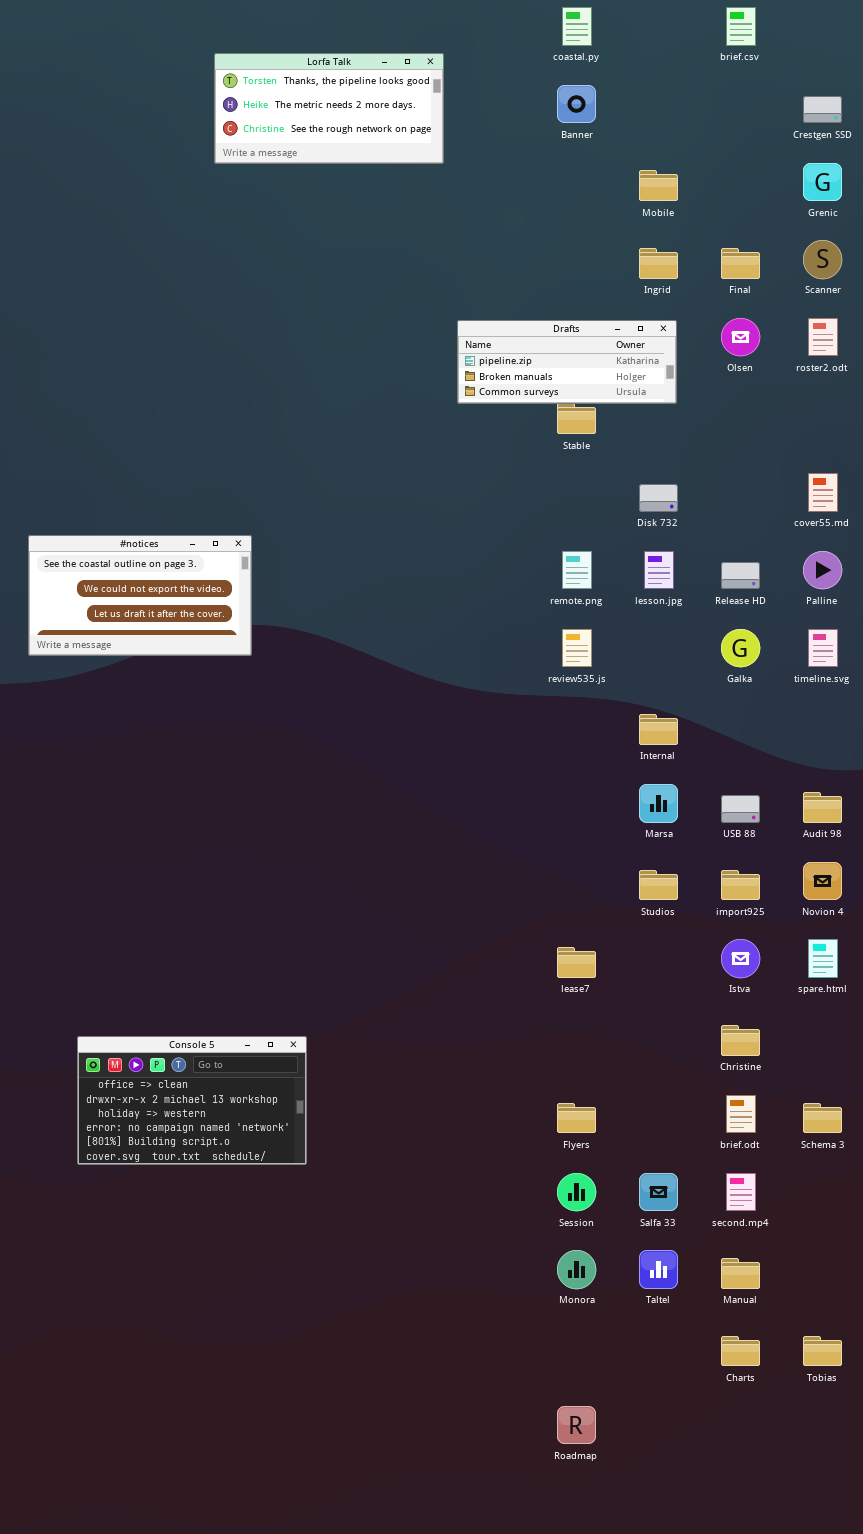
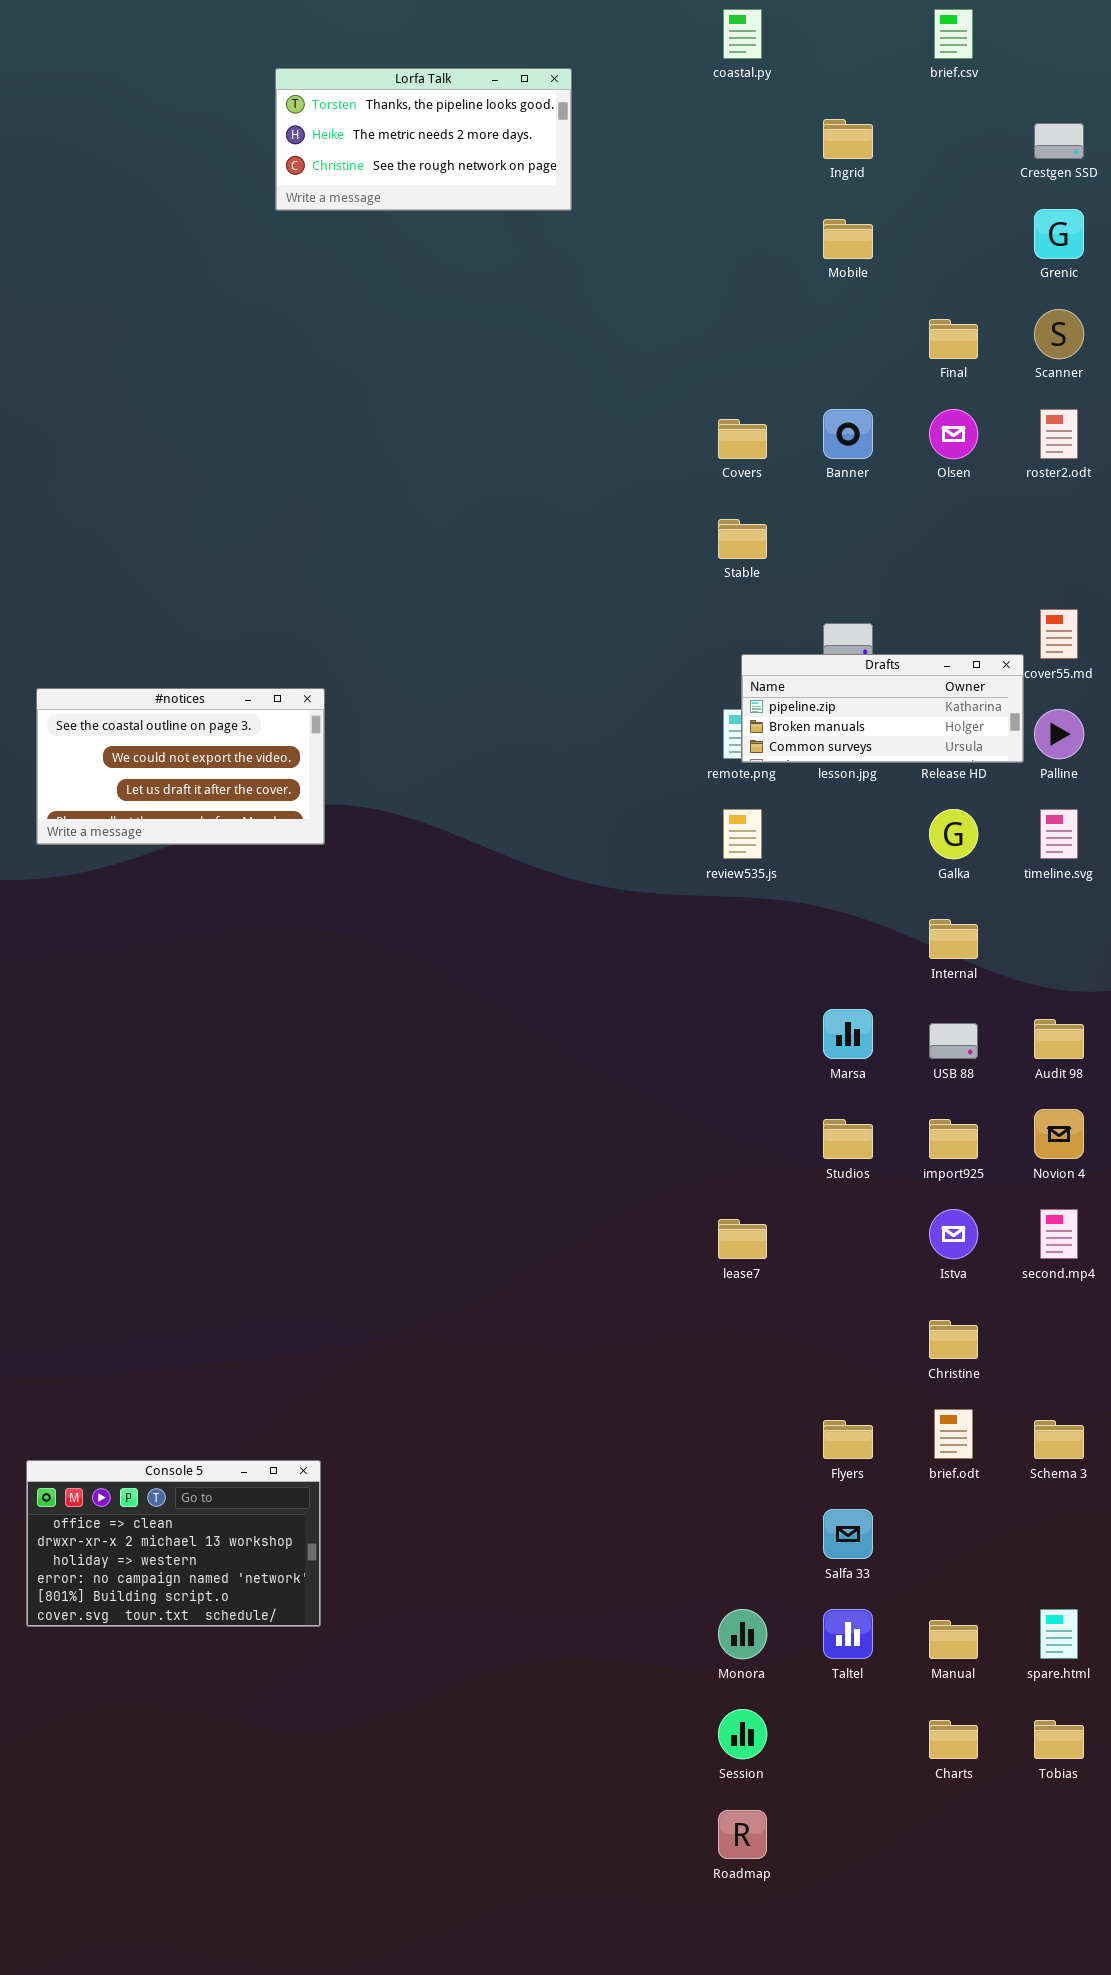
Banner: [557,85,596,123] -> [823,409,873,459], moved
Ingrid: [639,248,678,279] -> [823,119,873,159], moved
Drafts: [457,320,677,404] -> [741,654,1024,763], moved
Internal: [639,714,678,745] -> [929,919,978,959], moved
spare.html: [808,939,838,978] -> [1040,1609,1078,1659], moved
Console 5: [77,1036,307,1165] -> [26,1460,321,1627], moved
Flyers: [557,1103,596,1133] -> [823,1420,873,1459], moved
Session: [557,1173,596,1211] -> [718,1709,767,1759], moved
second.mp4: [726,1173,756,1211] -> [1040,1209,1078,1259], moved

